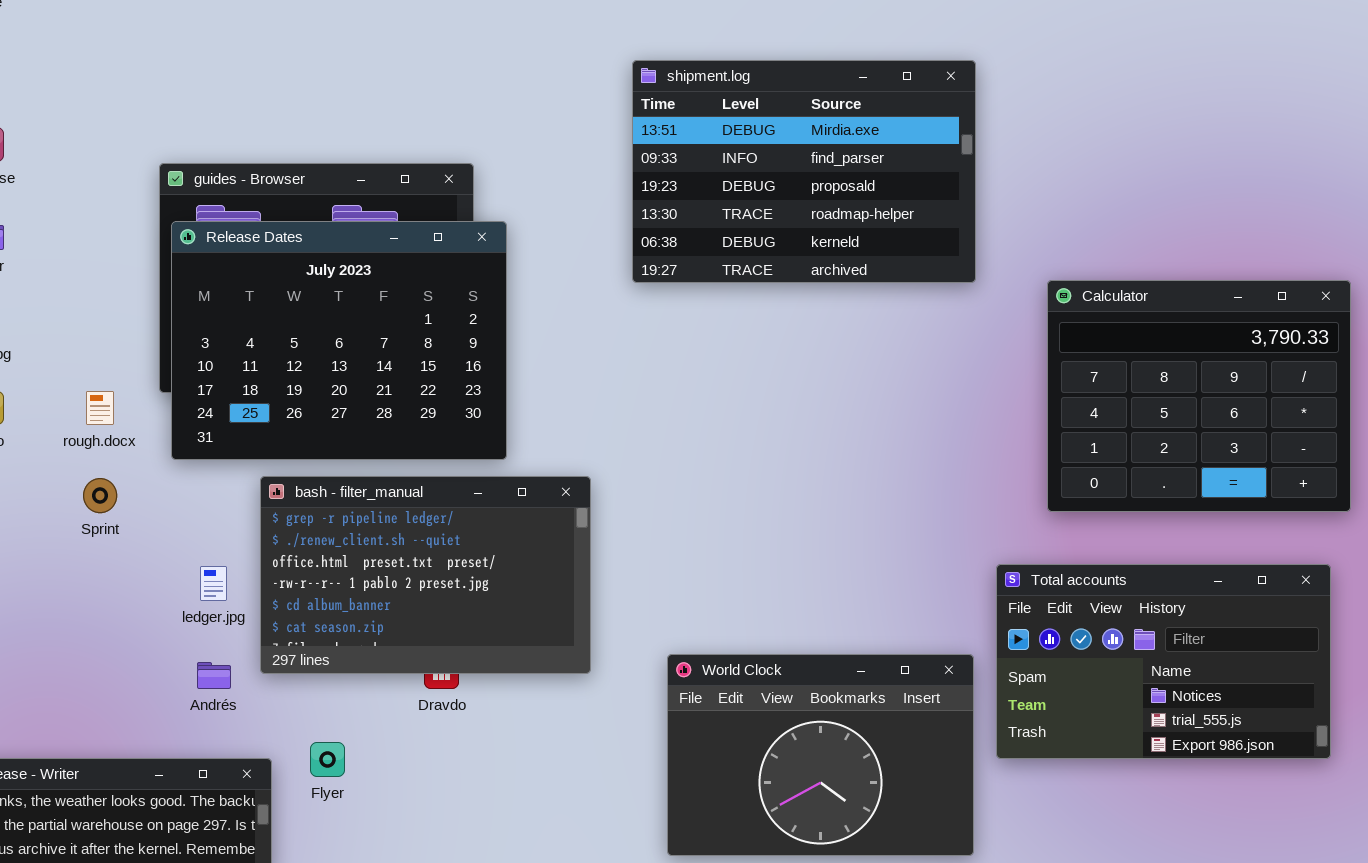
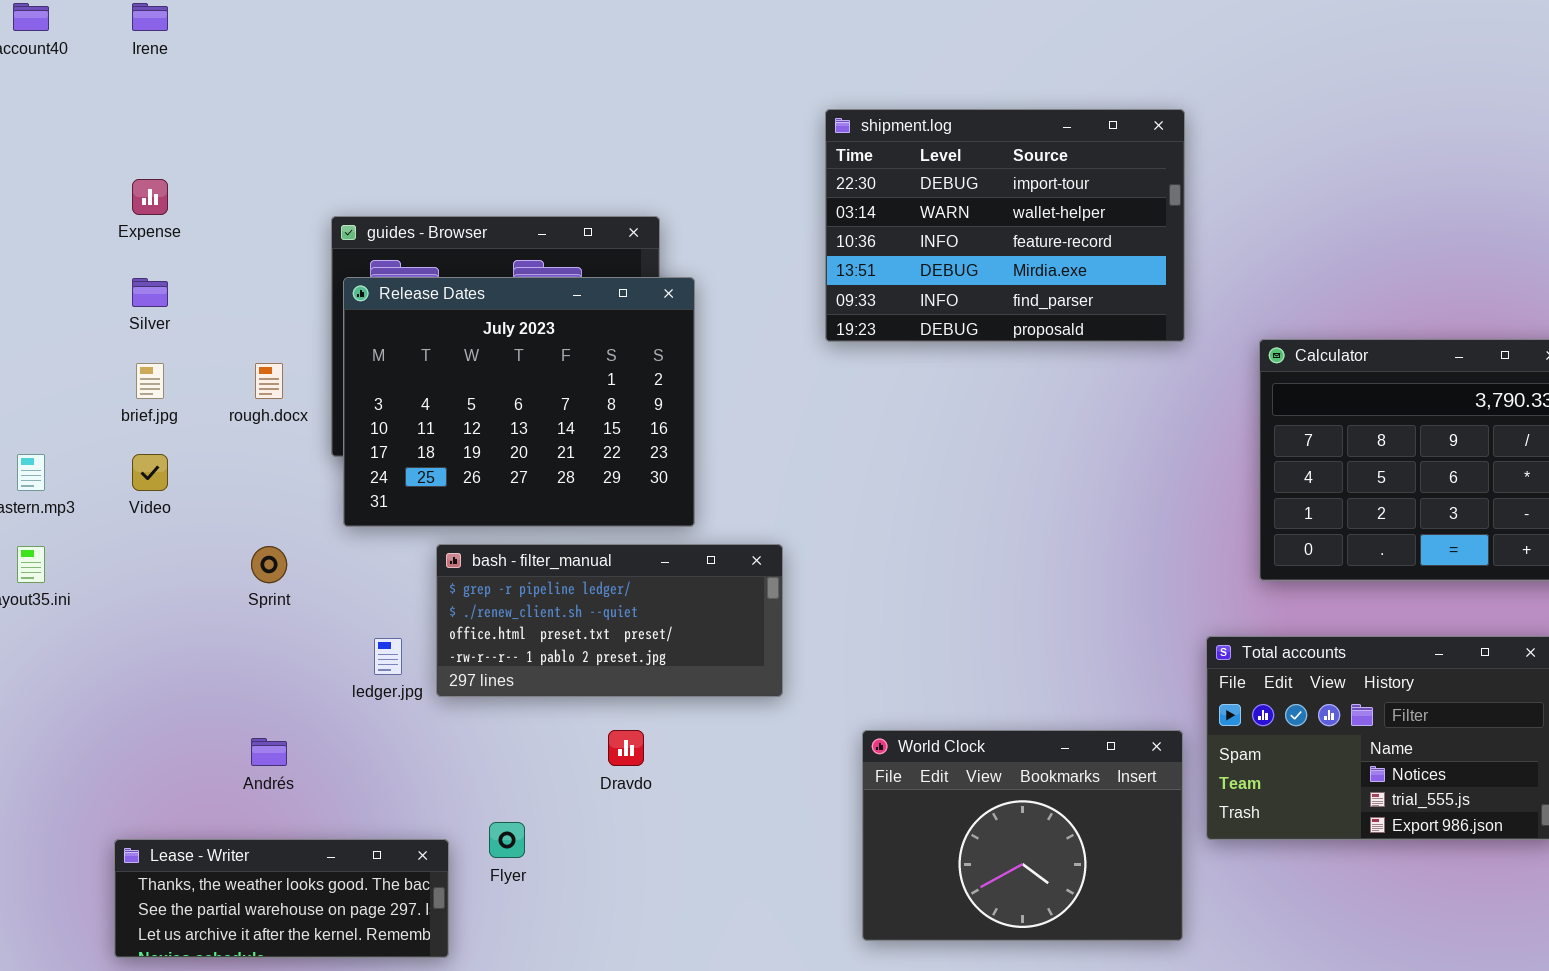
shipment.log: [632,60,976,283] -> [825,109,1185,342], scrolled up 3 rows
rough.docx: [86,391,114,425] -> [255,363,283,399], moved
bash - filter_manual: [260,476,591,674] -> [436,544,783,697], resized
Andrés: [197,662,231,689] -> [251,738,287,766], moved

